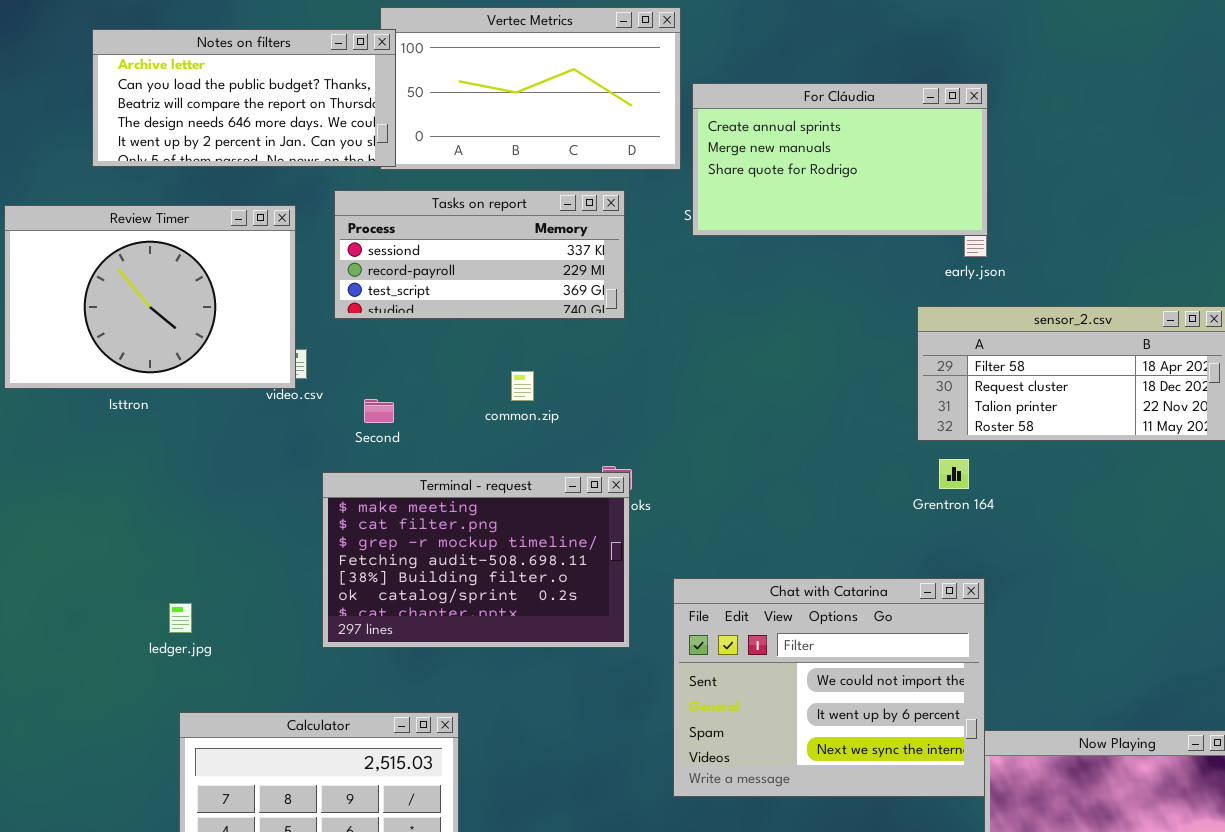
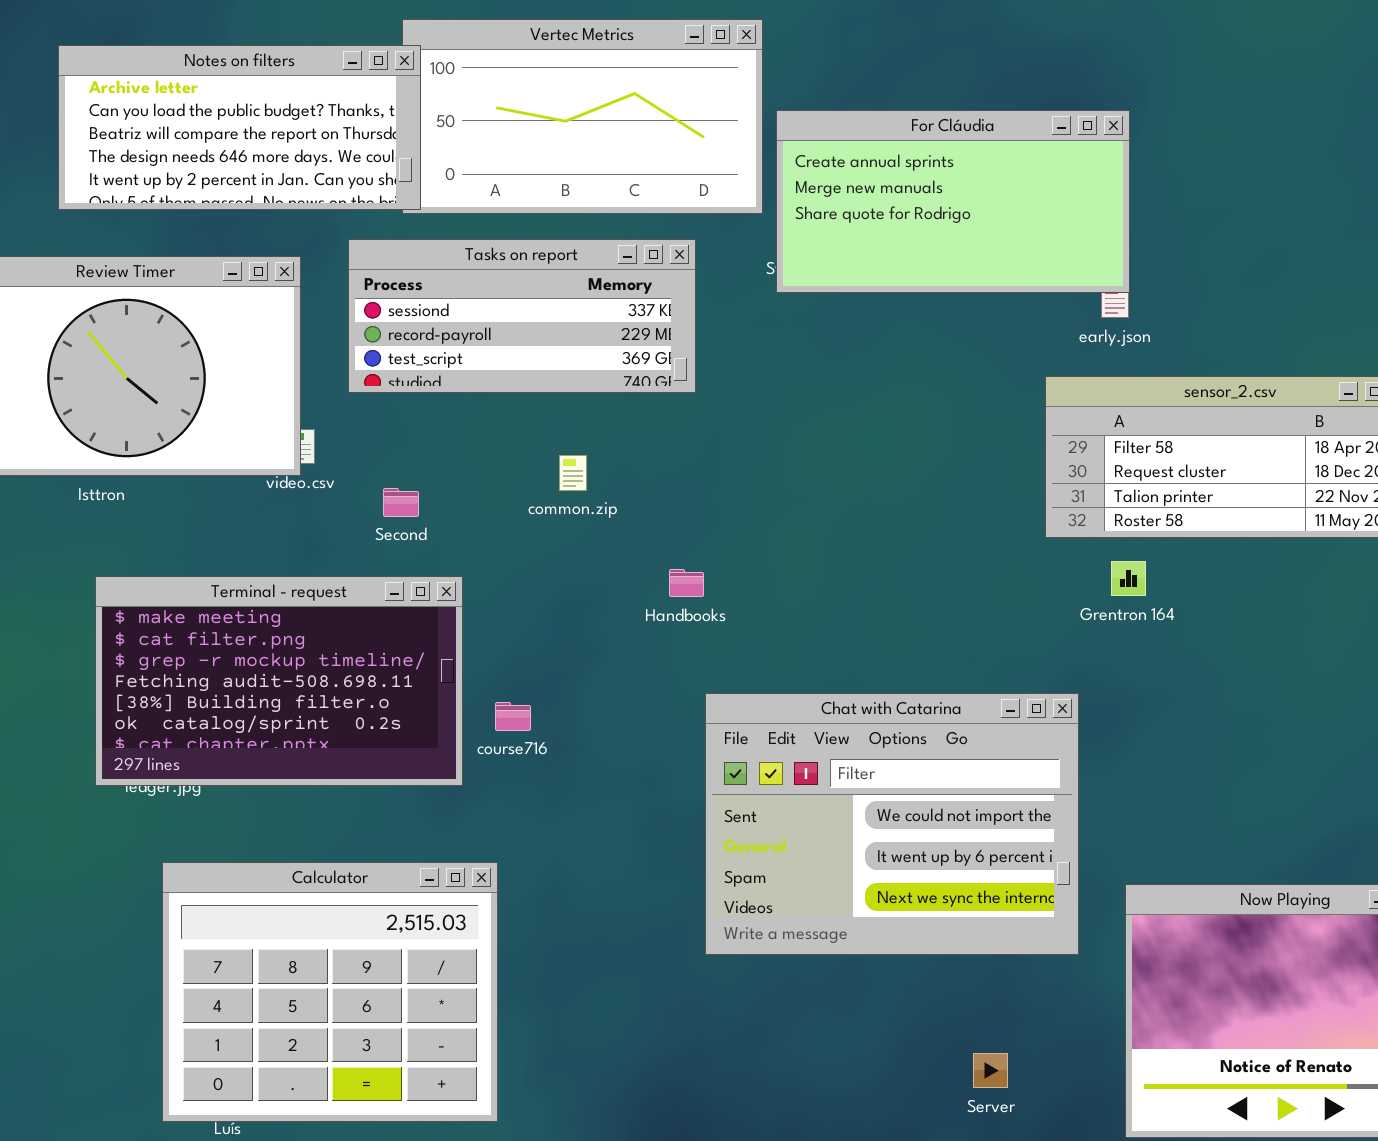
Grentron 164: [939,459,969,489] -> [1111,561,1146,596], moved
Terminal - request: [322,472,630,648] -> [95,576,463,786], moved
Chat with Catarina: [673,578,985,797] -> [705,693,1079,955], moved

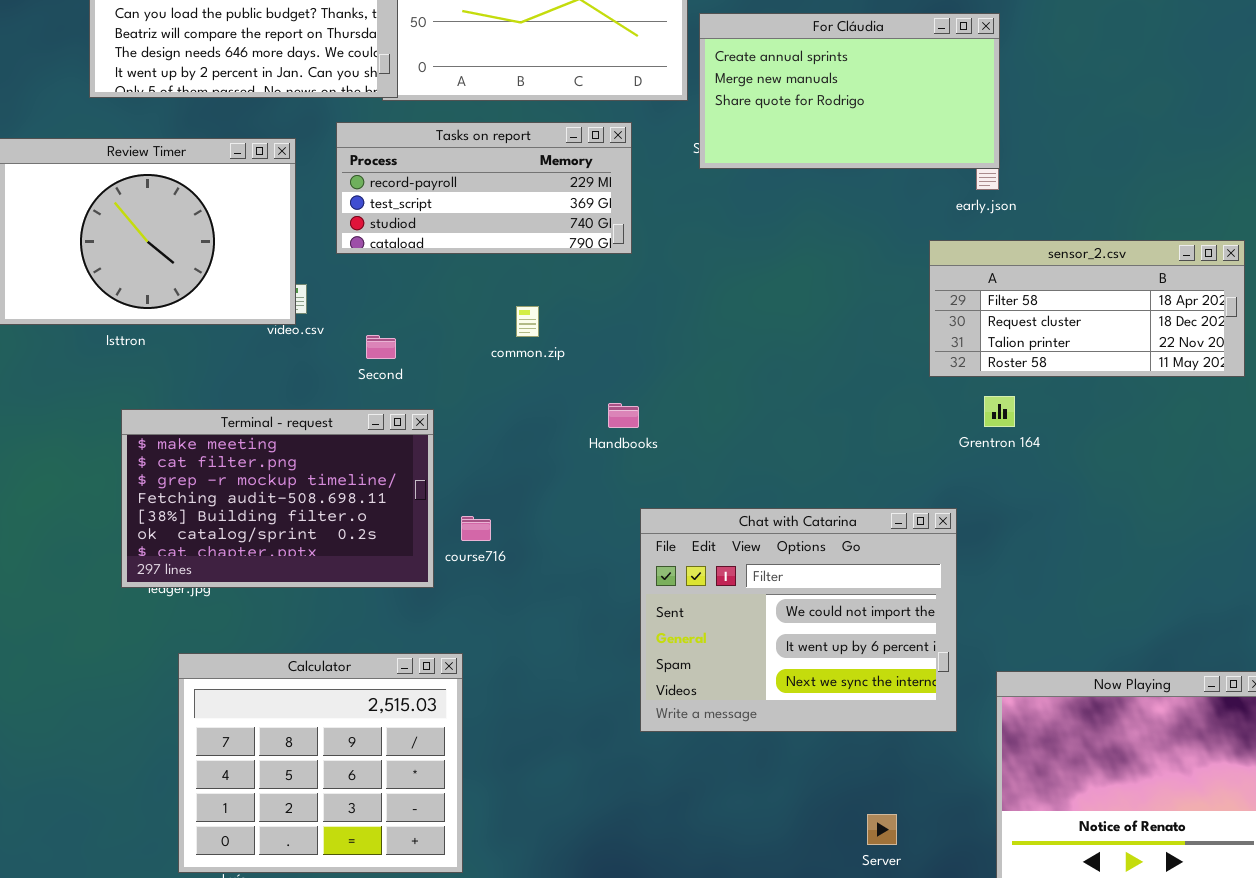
Tasks on report: [348,239,696,393] -> [336,122,632,254], scrolled down 1 row

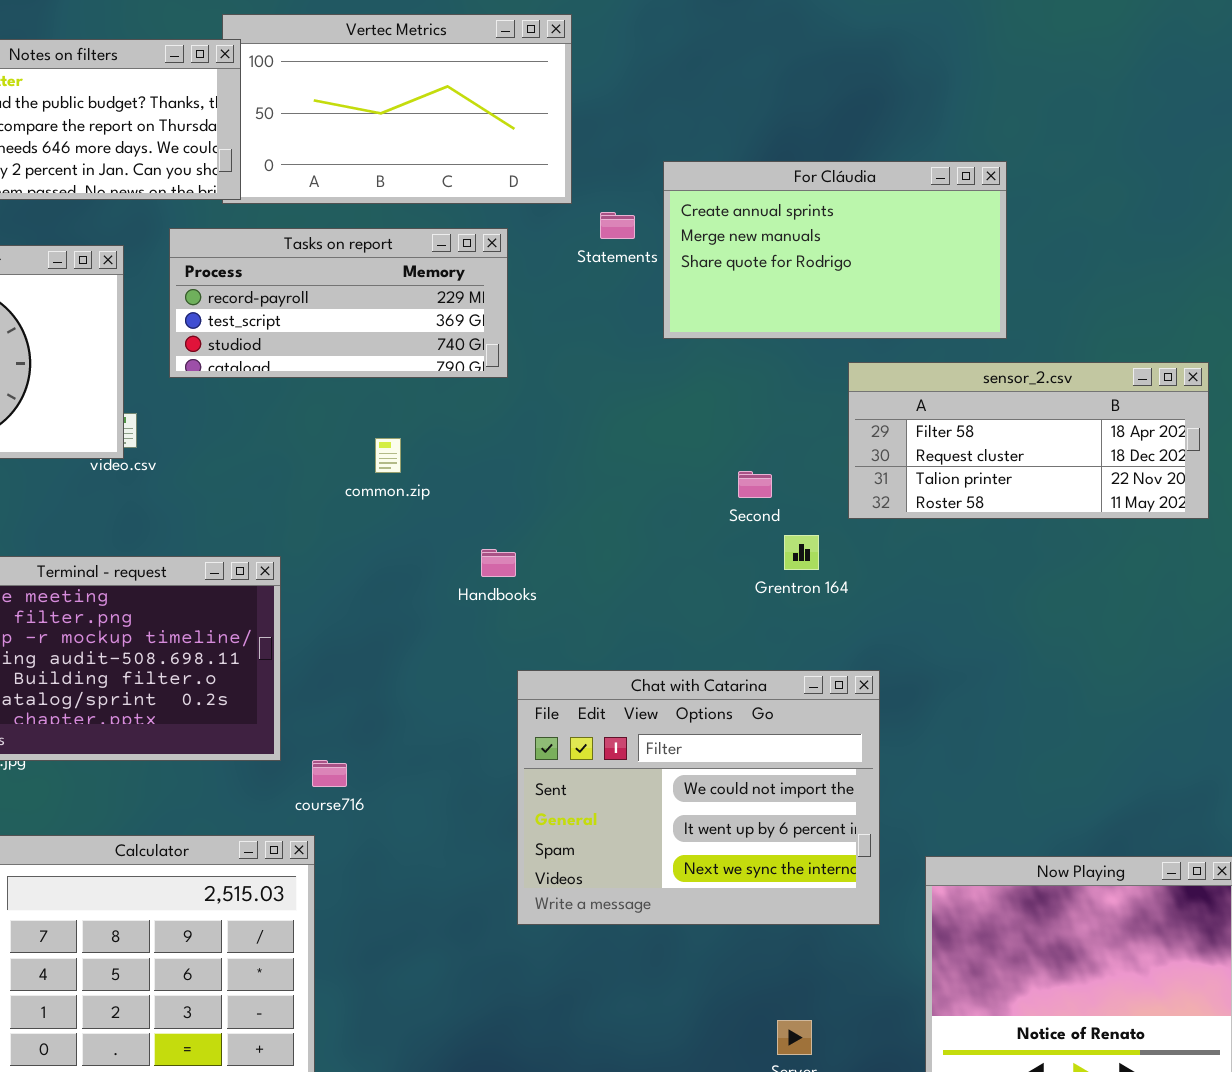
For Cláudia: [699,13,1000,169] -> [663,161,1007,339], moved
Second: [366,335,396,359] -> [738,471,772,498], moved
Grentron 164: [984,396,1015,427] -> [784,535,819,570], moved
course716: [461,516,491,541] -> [312,760,347,787], moved

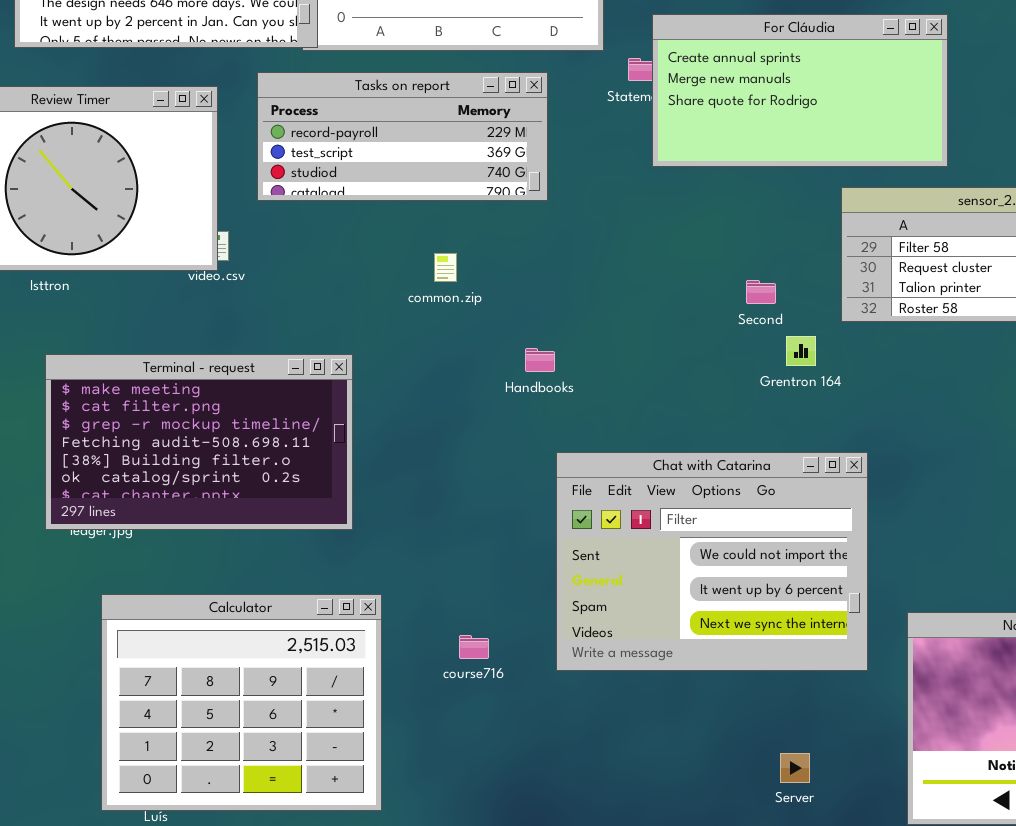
For Cláudia: [663,161,1007,339] -> [652,14,948,167], moved
course716: [312,760,347,787] -> [459,635,489,659], moved

